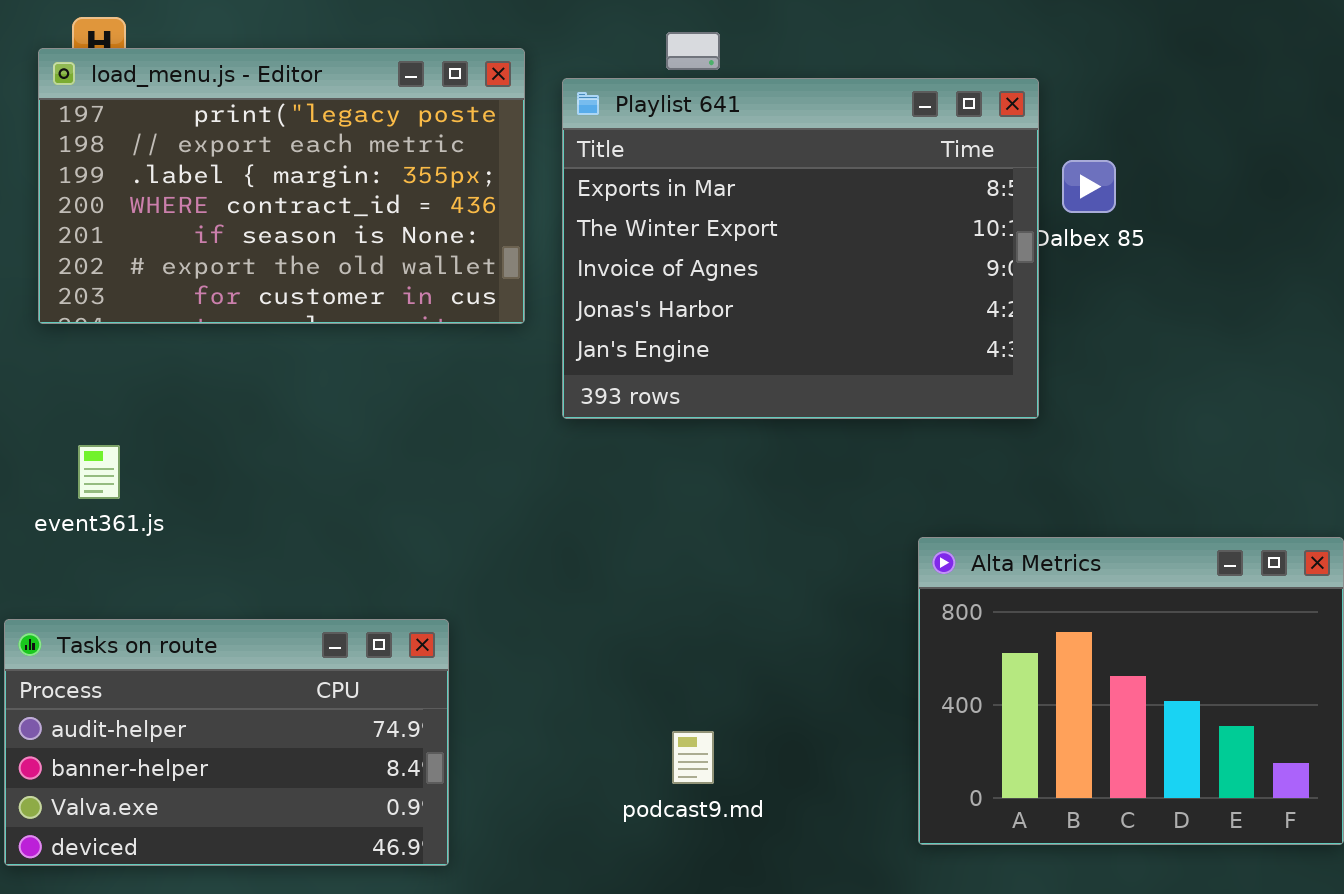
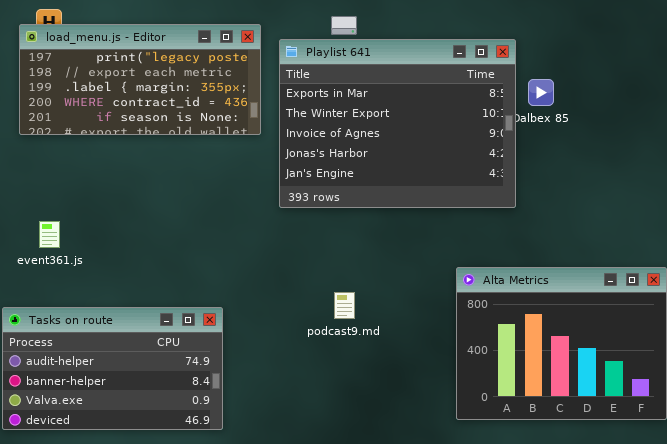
load_menu.js - Editor: [38,48,525,324] -> [19,24,261,135], resized
podcast9.md: [672,731,714,784] -> [334,292,355,319], moved

